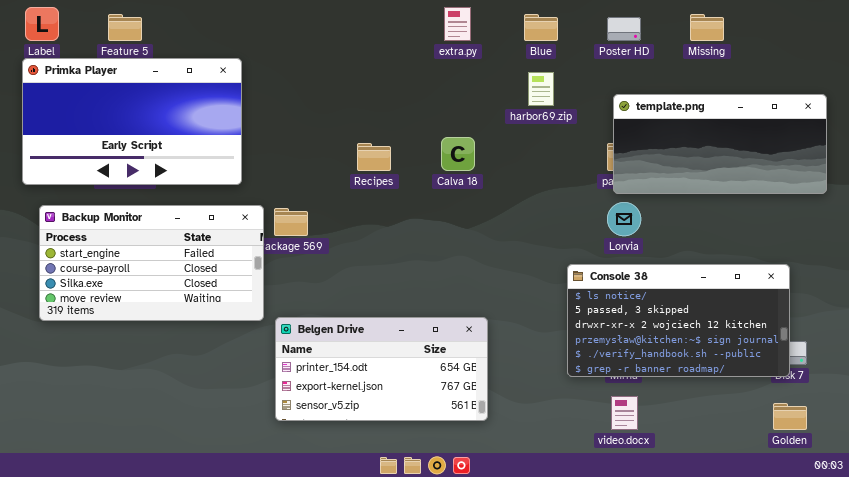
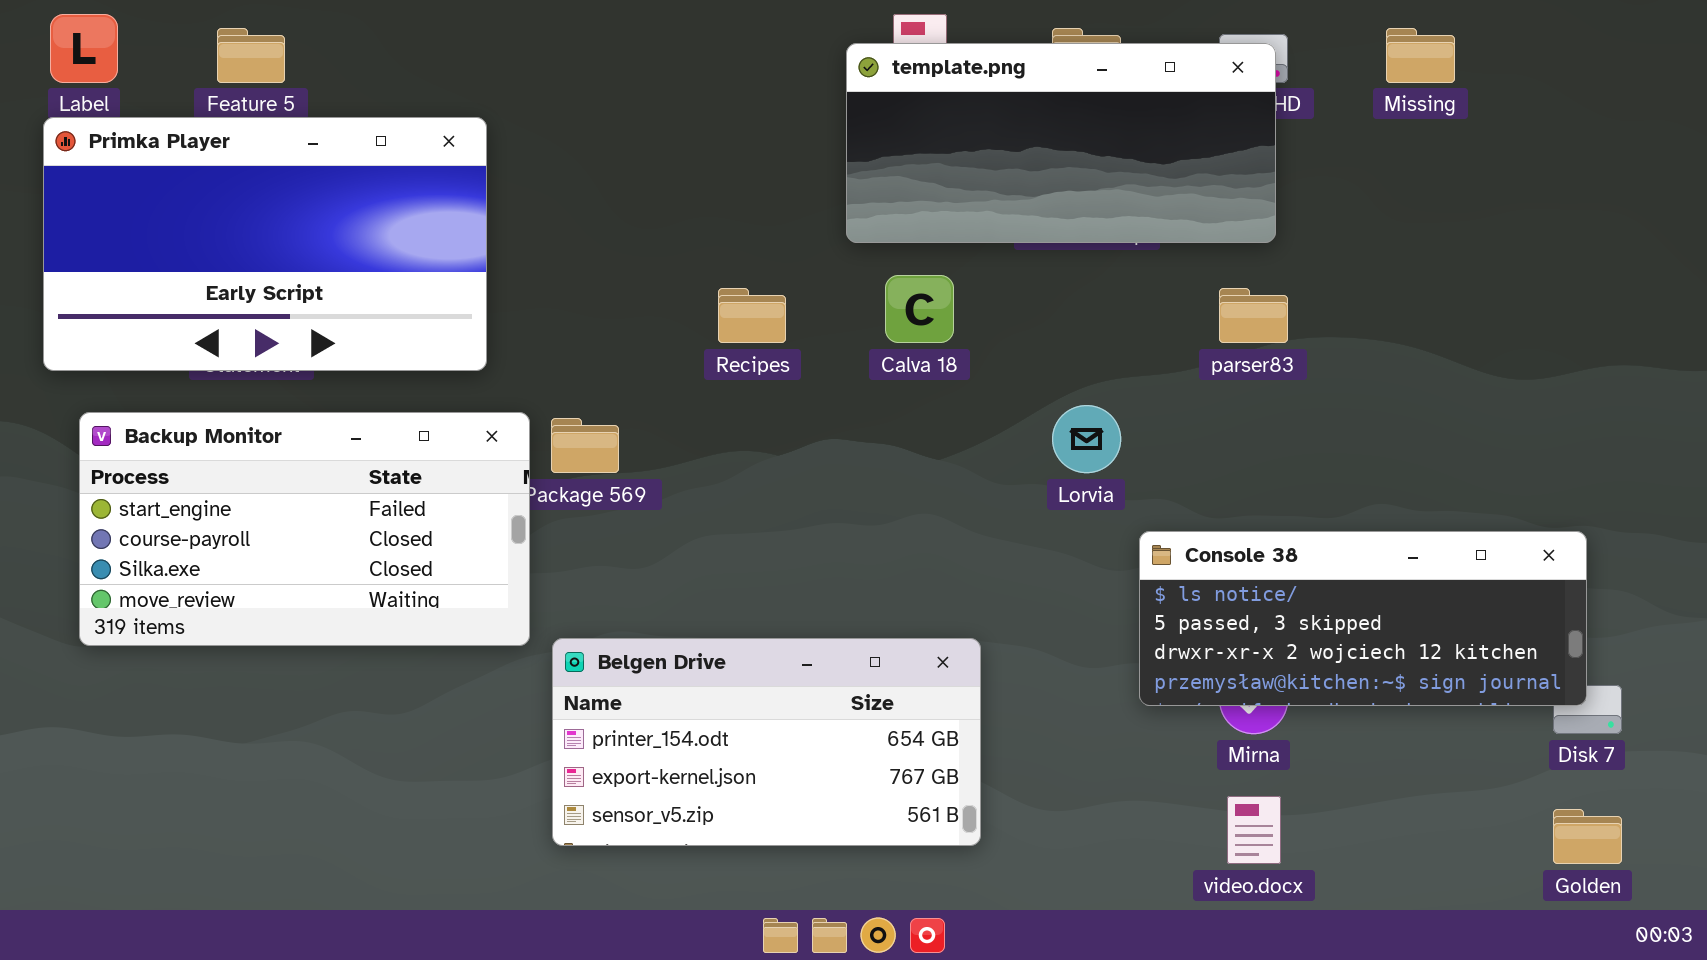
template.png: [613,94,827,194] -> [846,43,1276,243], moved
Lorvia: [607,202,641,236] -> [1052,405,1121,473], moved
Console 38: [567,264,790,377] -> [1139,531,1587,706], resized

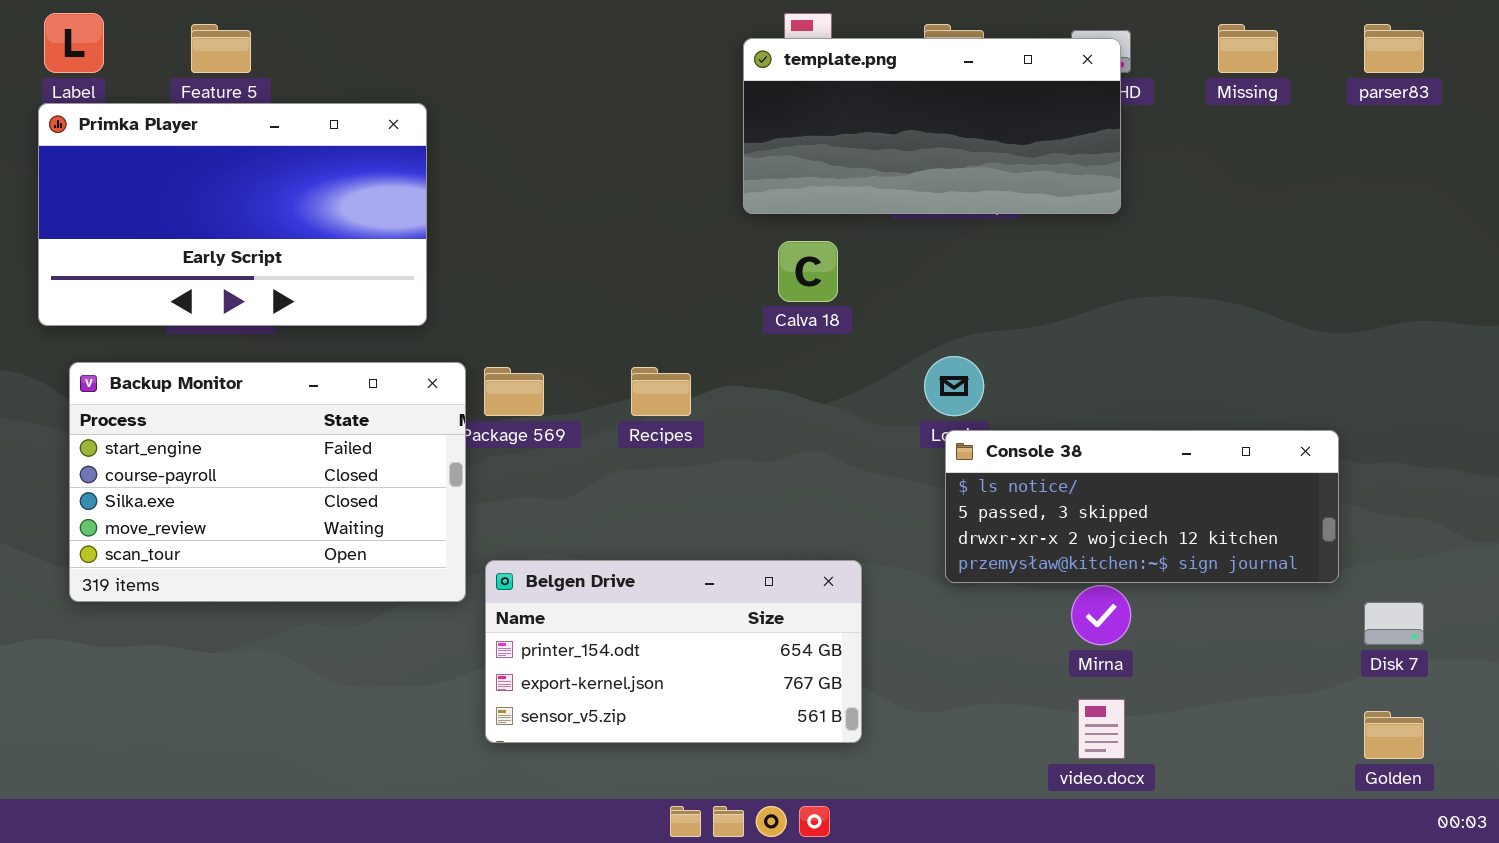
Recipes: [718,288,786,343] -> [631,367,691,416], moved
parser83: [1219,288,1288,343] -> [1364,24,1424,73], moved
Backup Monitor: [79,412,530,646] -> [69,362,466,602], resized
Console 38: [1139,531,1587,706] -> [945,430,1339,583], moved

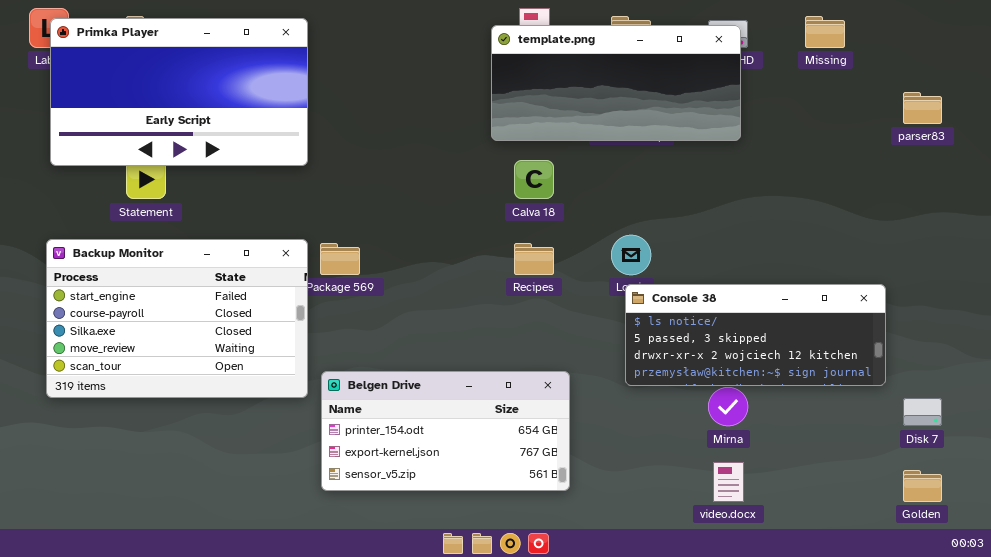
parser83: [1364,24,1424,73] -> [903,92,942,124], moved
Primka Player: [38,103,427,326] -> [50,18,308,166], moved
Recipes: [631,367,691,416] -> [514,243,554,275], moved

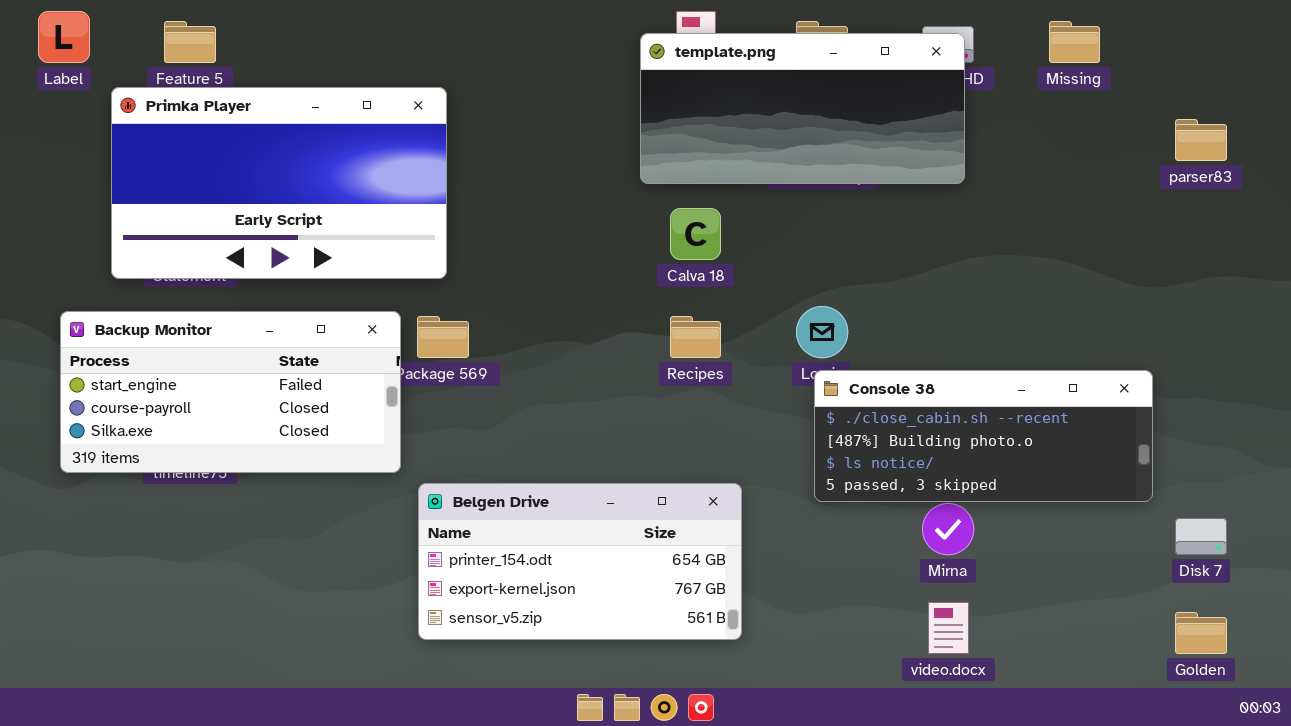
Primka Player: [50,18,308,166] -> [111,87,447,279], moved
Backup Monitor: [46,239,308,398] -> [60,311,401,473], resized
Console 38: [625,284,886,386] -> [814,370,1153,502], scrolled up 2 rows

